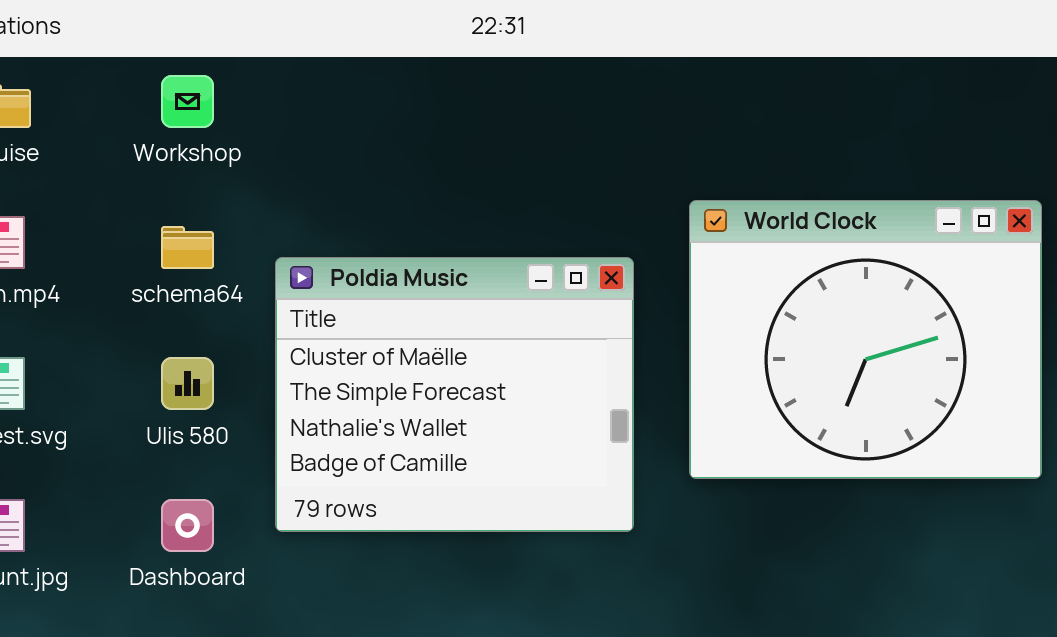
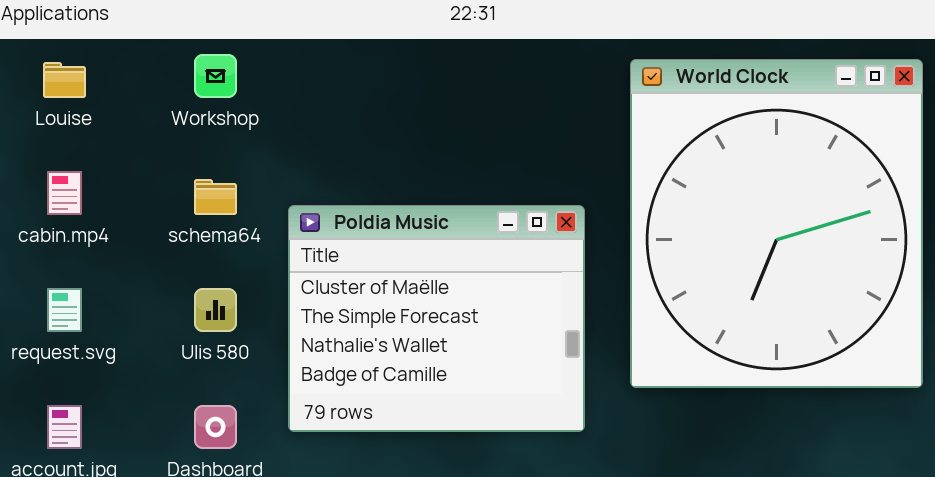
World Clock: [689,200,1042,479] -> [630,59,923,388], resized

